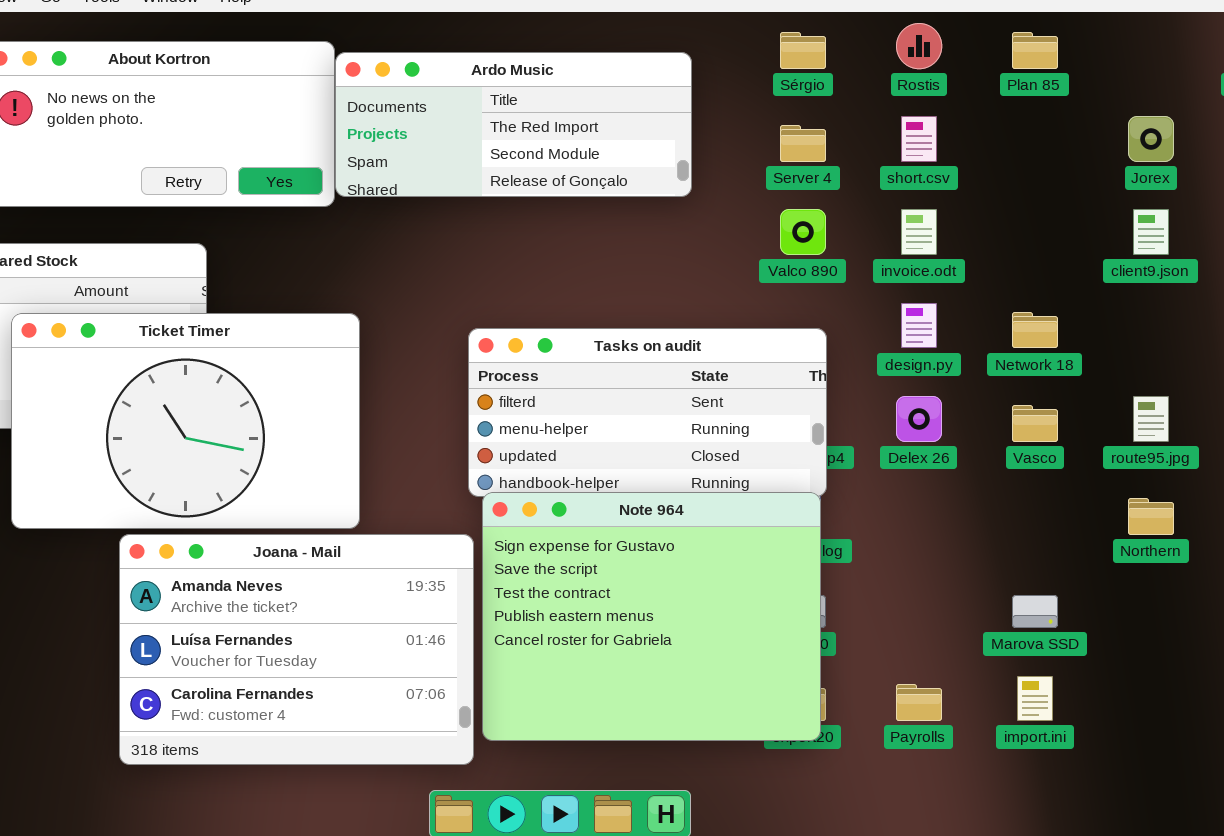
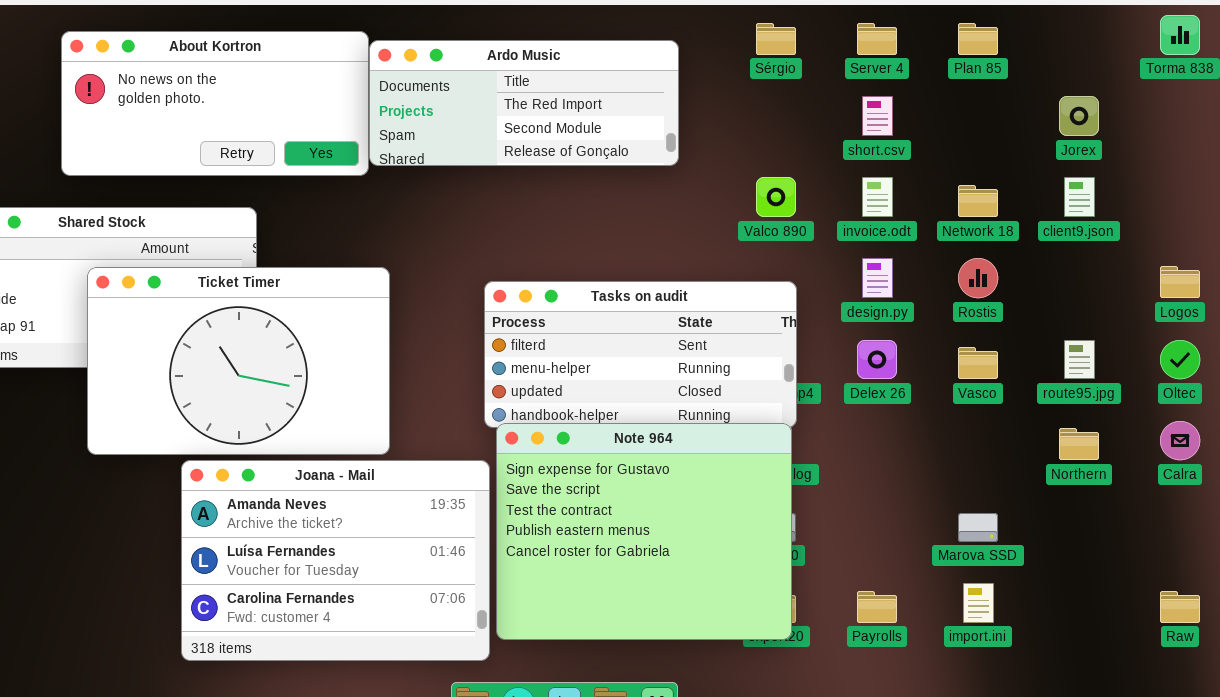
Rostis: [896,23,942,69] -> [958,258,998,298], moved
Server 4: [780,125,826,162] -> [857,23,897,55], moved
Network 18: [1012,312,1058,348] -> [958,185,998,217], moved

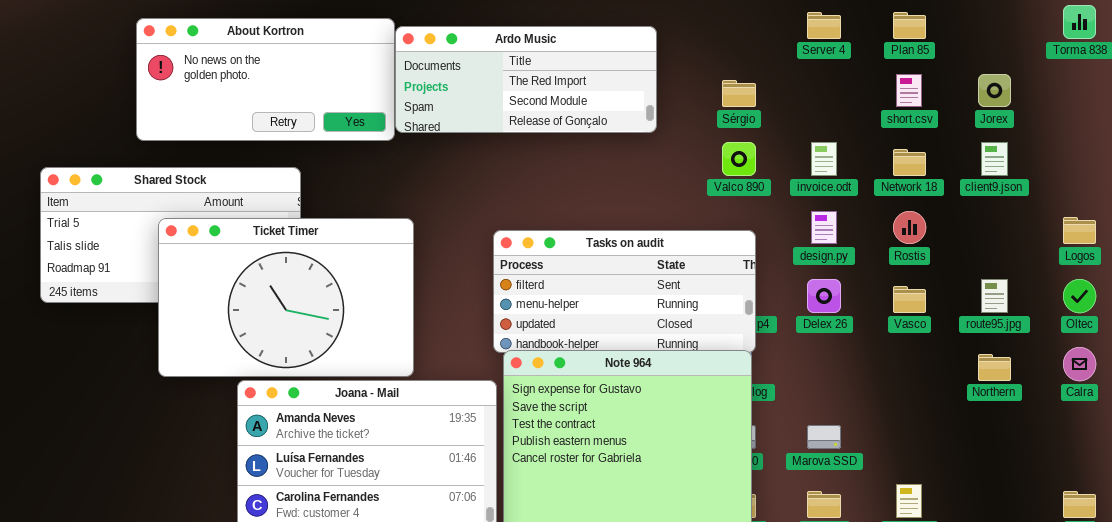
Sérgio: [756,23,796,55] -> [722,80,756,107], moved
short.csv: [862,96,893,136] -> [896,74,922,107], moved
Marova SSD: [958,513,998,542] -> [807,425,841,449], moved

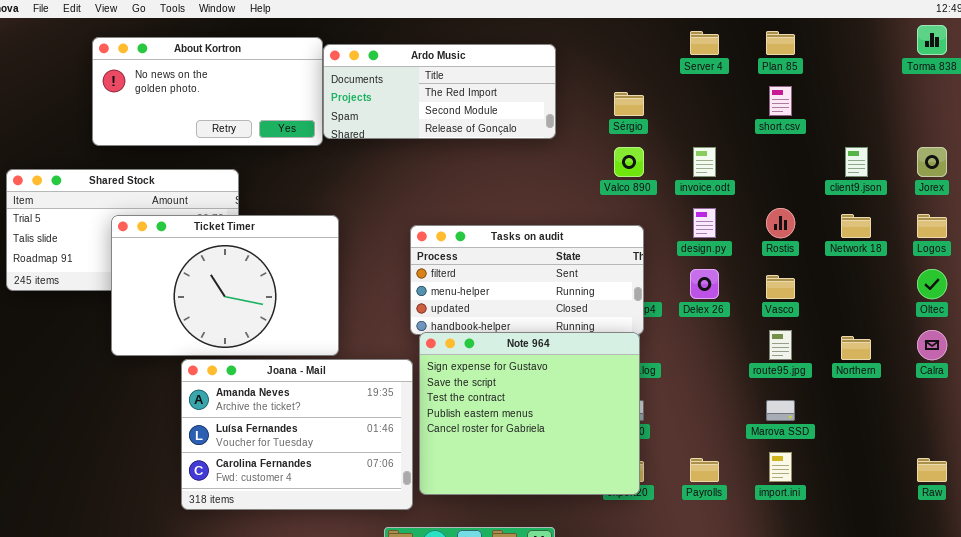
Jorex: [978,74,1011,107] -> [917,147,947,177], moved
Network 18: [893,149,926,176] -> [841,214,871,238], moved
route95.jpg: [981,279,1008,313] -> [769,330,792,360], moved
Marova SSD: [807,425,841,449] -> [766,400,795,421], moved

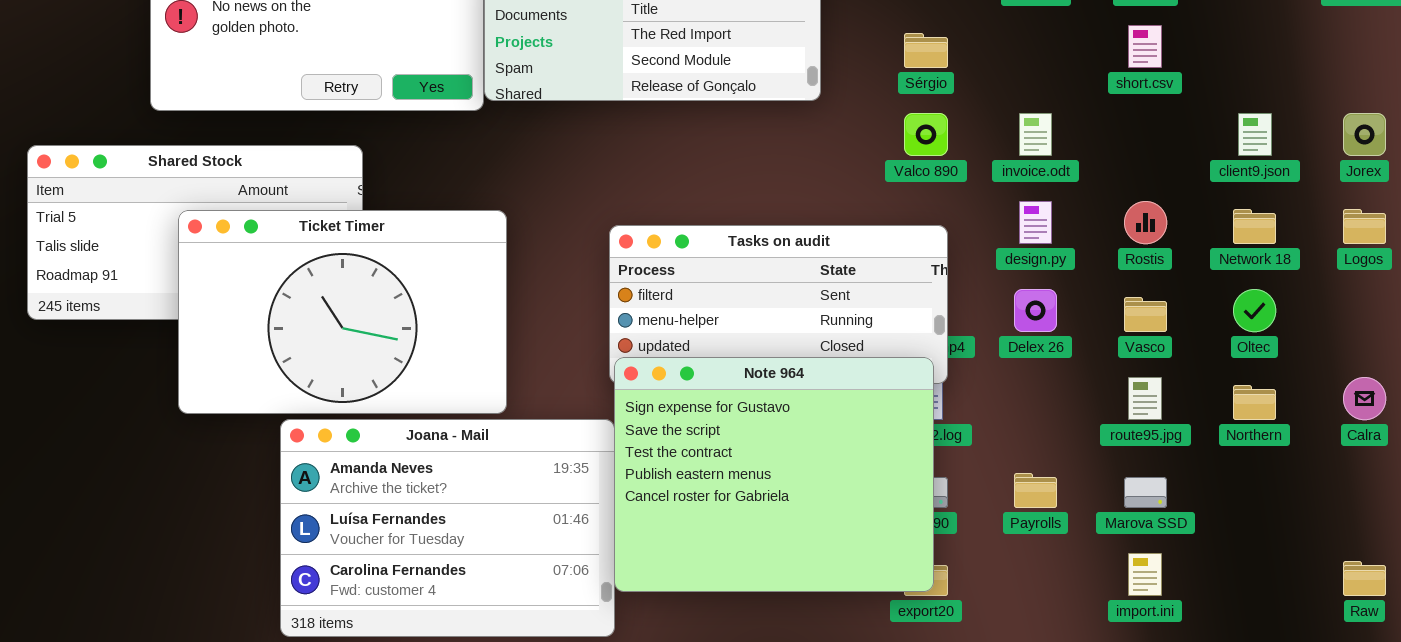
Oltec: [917,269,947,299] -> [1233,289,1276,332], moved
Note 964: [419,332,640,495] -> [614,357,934,592], moved
Payrolls: [690,458,719,482] -> [1014,473,1057,508], moved

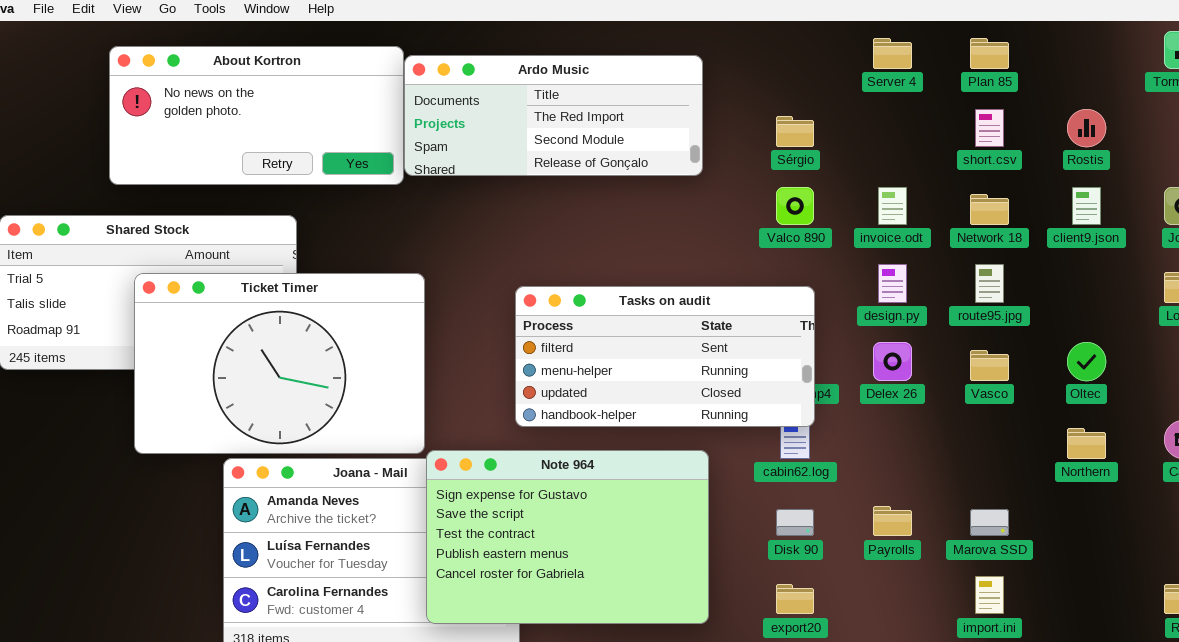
Rostis: [1124,201,1167,244] -> [1067,109,1106,147], moved
Network 18: [1233,209,1276,244] -> [970,194,1009,225], moved
Note 964: [614,357,934,592] -> [426,450,709,624], moved, resized
route95.jpg: [1128,377,1162,420] -> [975,264,1004,303], moved

